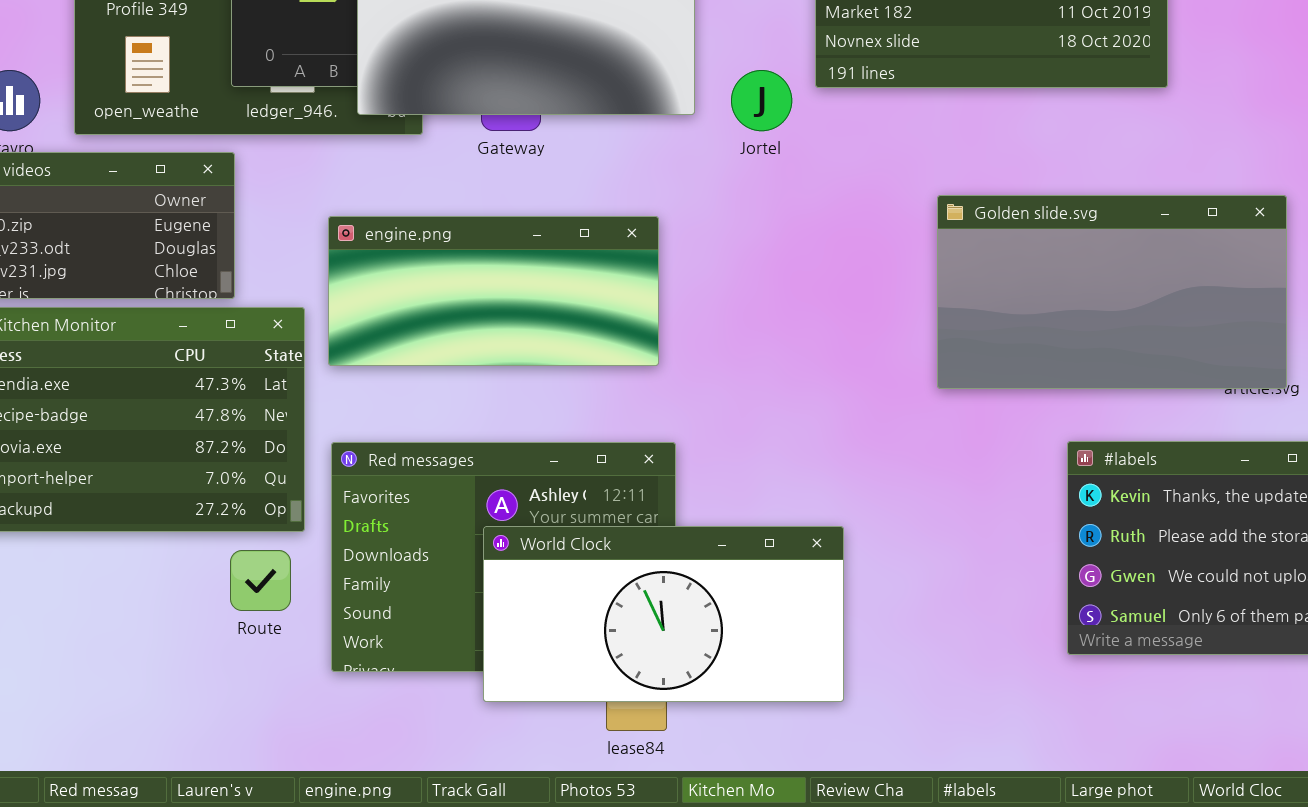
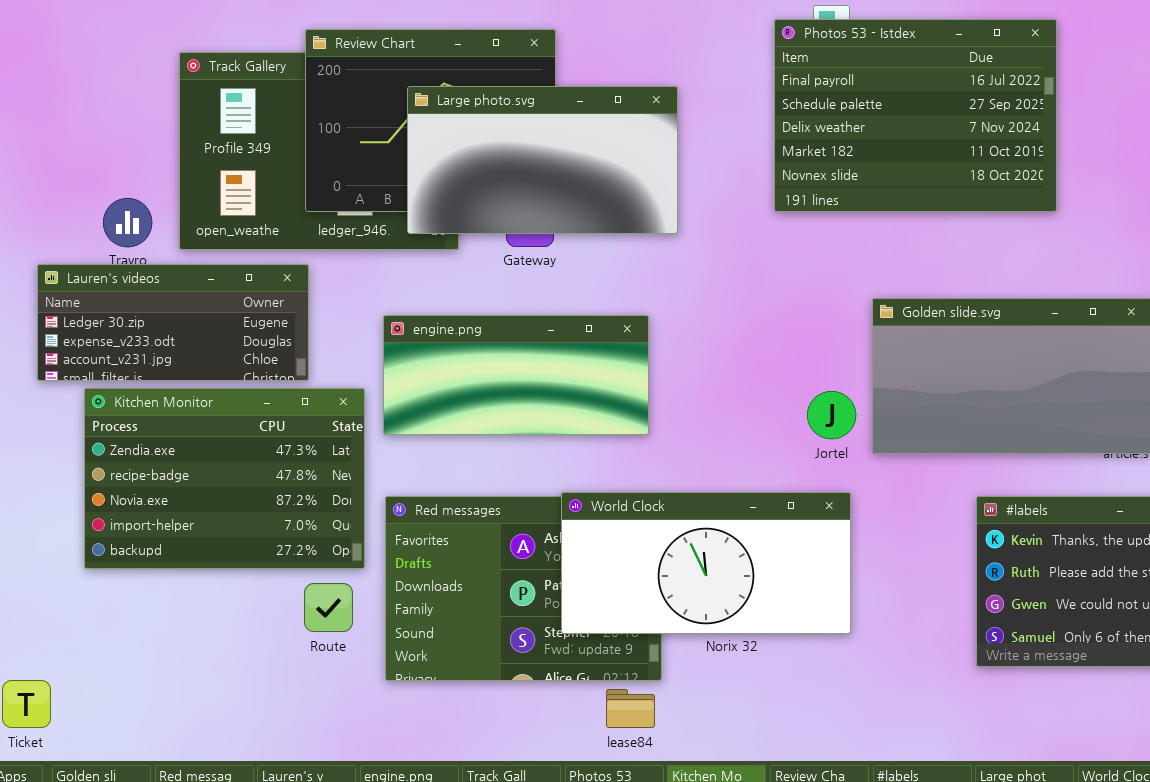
Jortel: [731,70,792,131] -> [807,391,856,439], moved
World Clock: [483,526,844,702] -> [561,492,851,634], moved

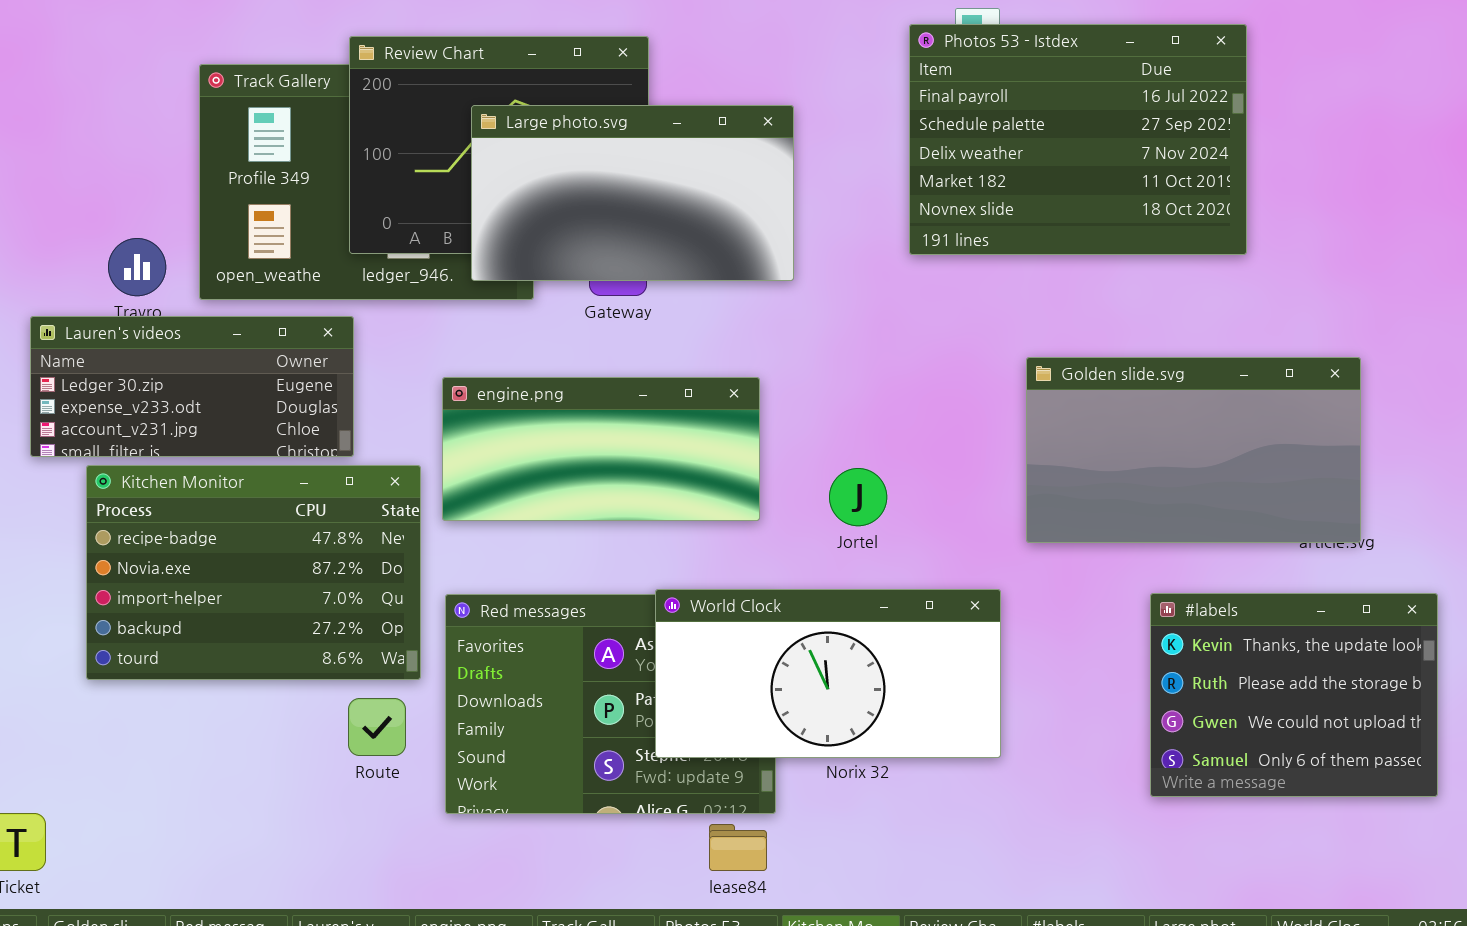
Kitchen Monitor: [84,388,365,569] -> [86,465,421,680], scrolled down 1 row
Jortel: [807,391,856,439] -> [829,468,887,526], moved

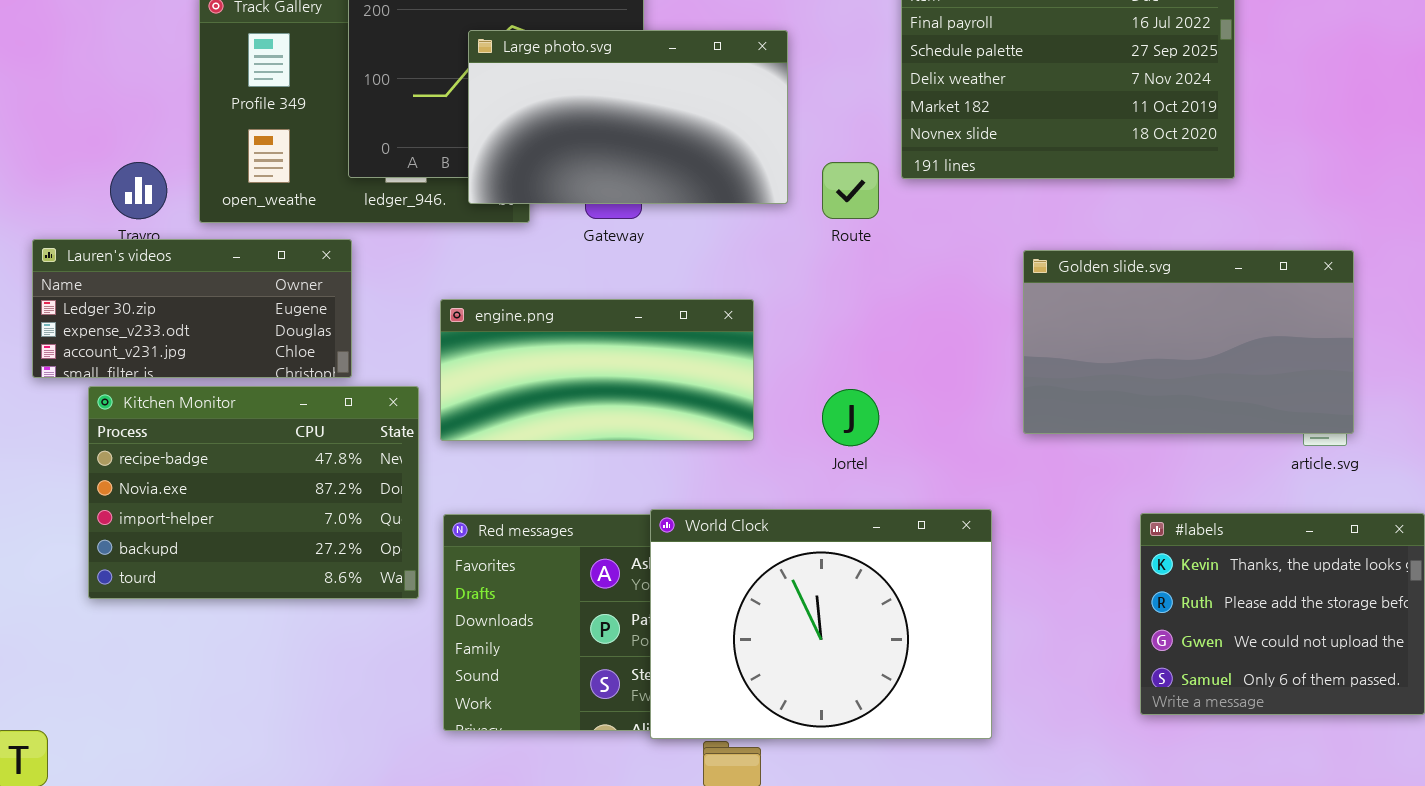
Golden slide.svg: [1026,357,1361,543] -> [1023,250,1354,434], moved
World Clock: [655,589,1001,758] -> [650,509,992,739], resized
Route: [348,698,406,756] -> [822,162,879,219], moved

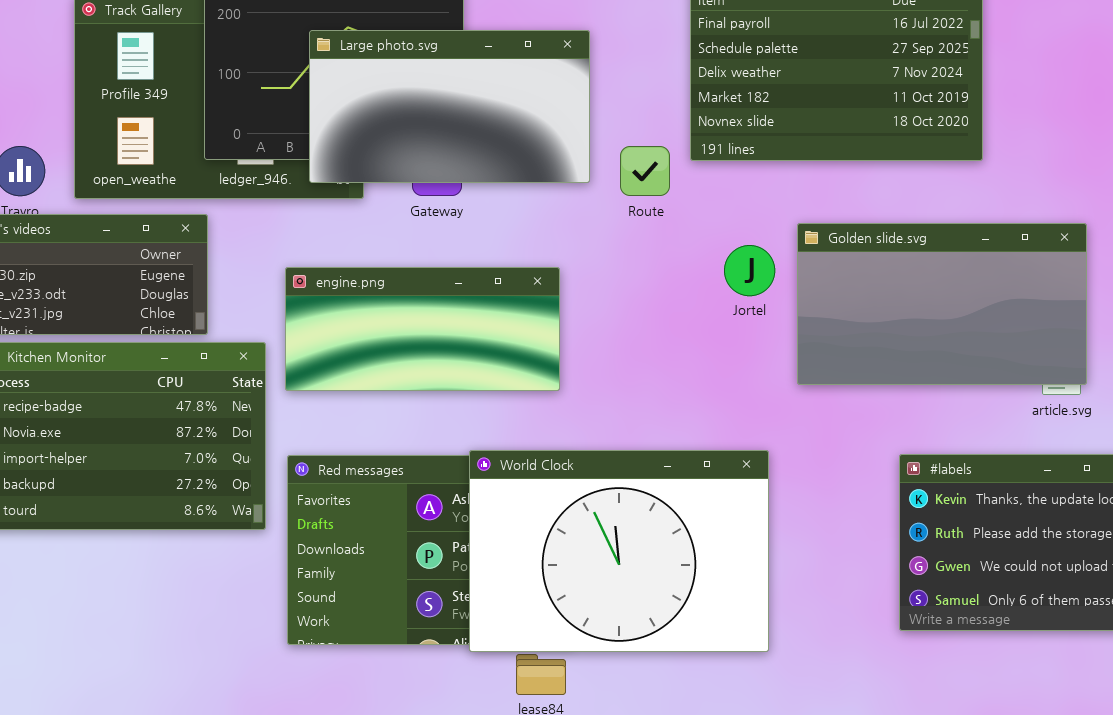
Jortel: [822,389,879,446] -> [724,245,775,296], moved

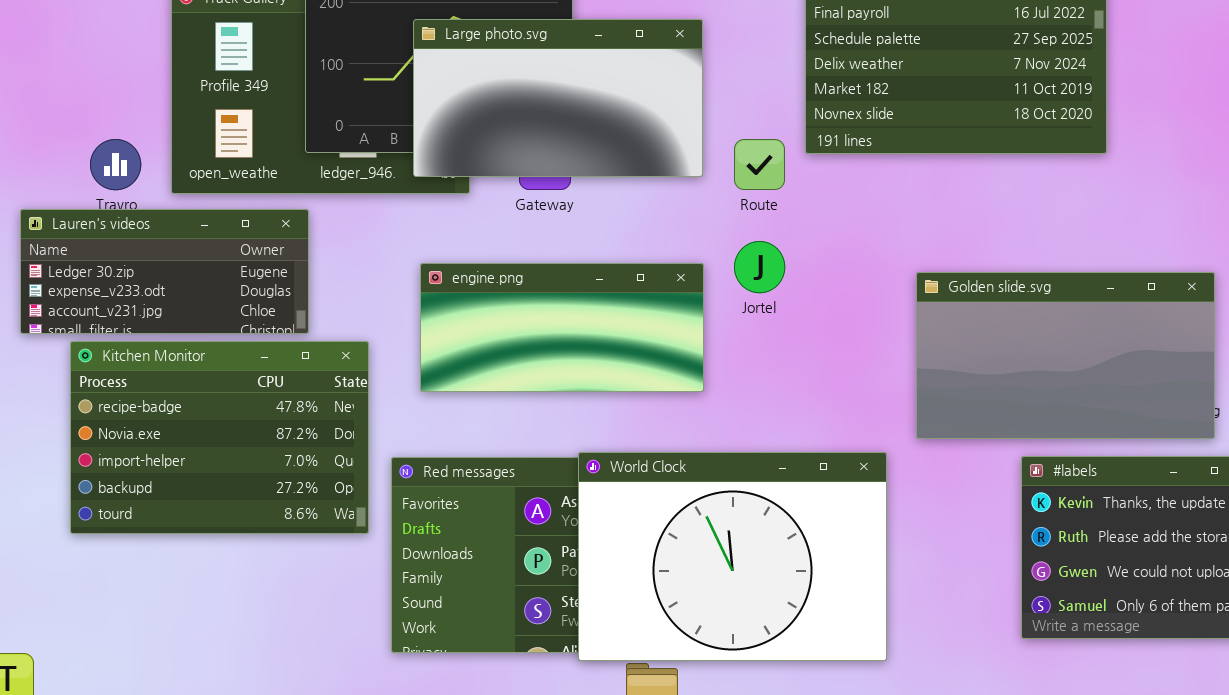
Golden slide.svg: [797,223,1087,385] -> [916,272,1215,439], moved
Jortel: [724,245,775,296] -> [734,241,785,293], moved
engine.png: [285,267,560,391] -> [420,263,704,392], moved

